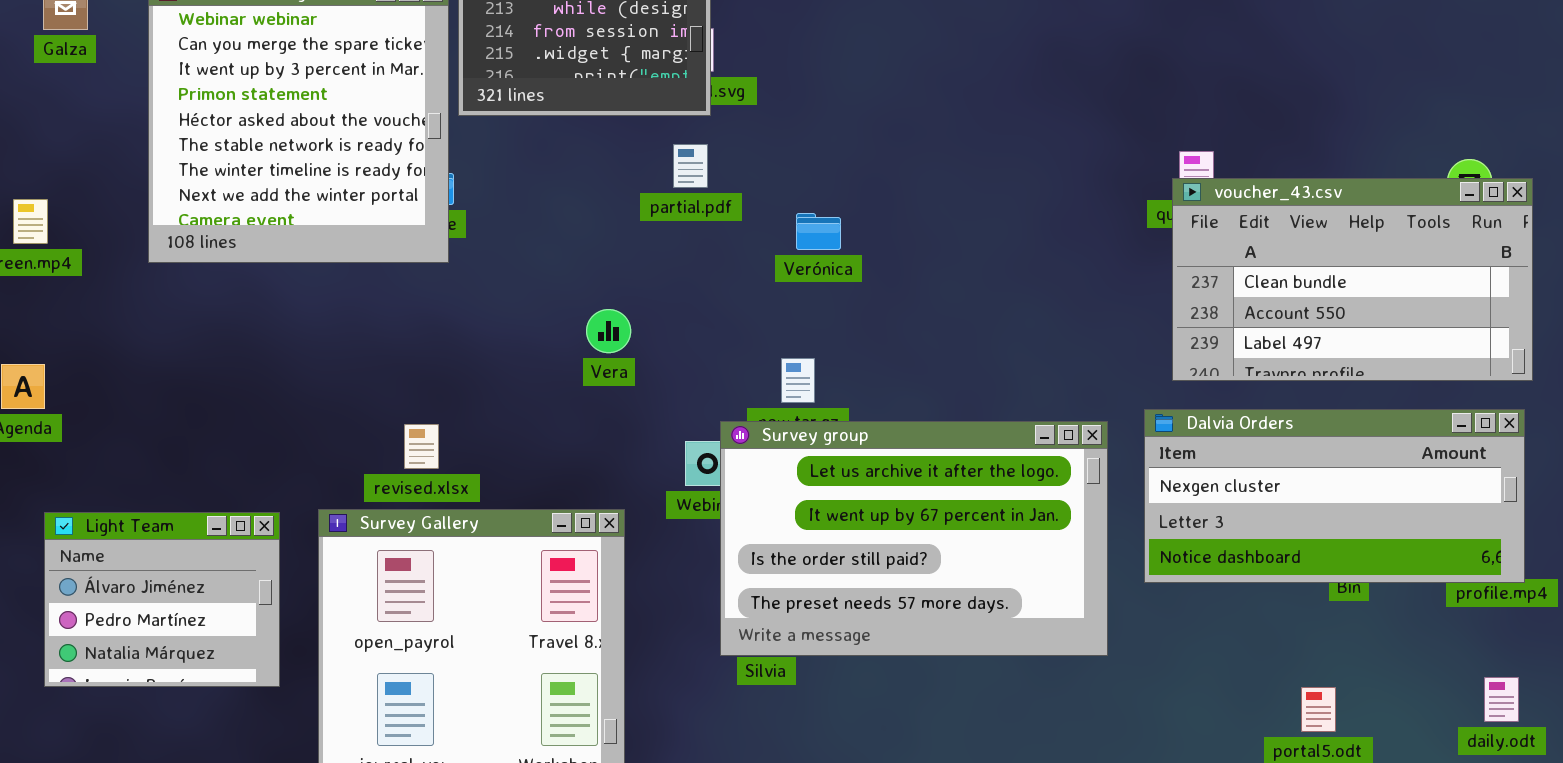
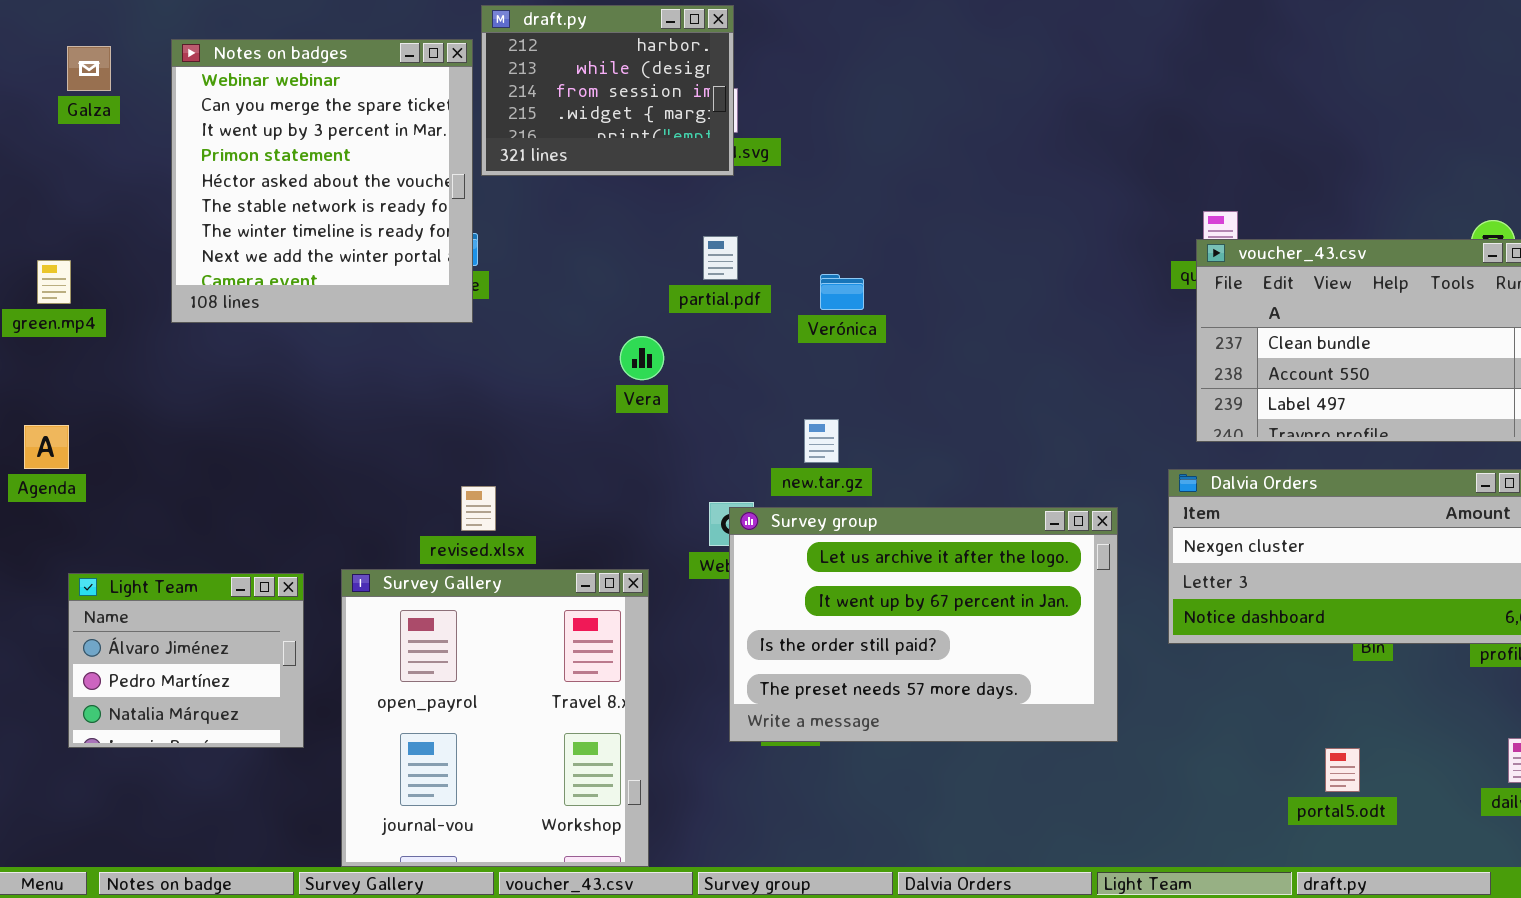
partial.pdf: [673,144,708,188] -> [703,236,738,280], moved
Vera: [586,309,631,353] -> [620,336,664,380], moved
Survey group: [720,421,1108,656] -> [729,507,1118,742], moved
revised.xlsx: [404,424,439,469] -> [461,486,496,531], moved

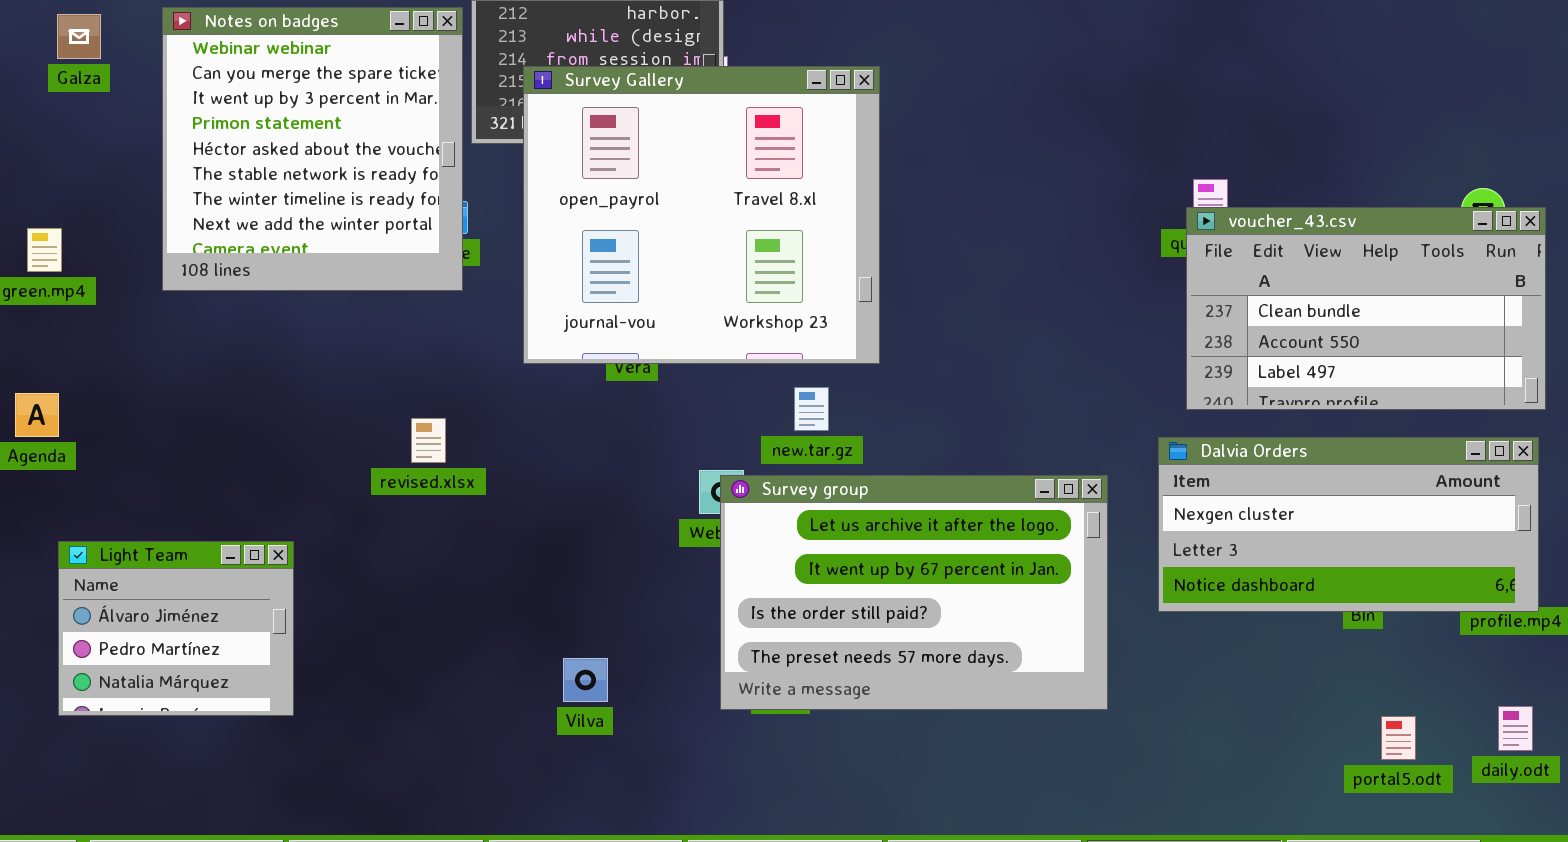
revised.xlsx: [461,486,496,531] -> [411,418,446,463], moved
Survey Gallery: [341,569,649,867] -> [523,66,880,364], moved, resized
portal5.odt: [1325,748,1360,792] -> [1381,716,1416,760], moved

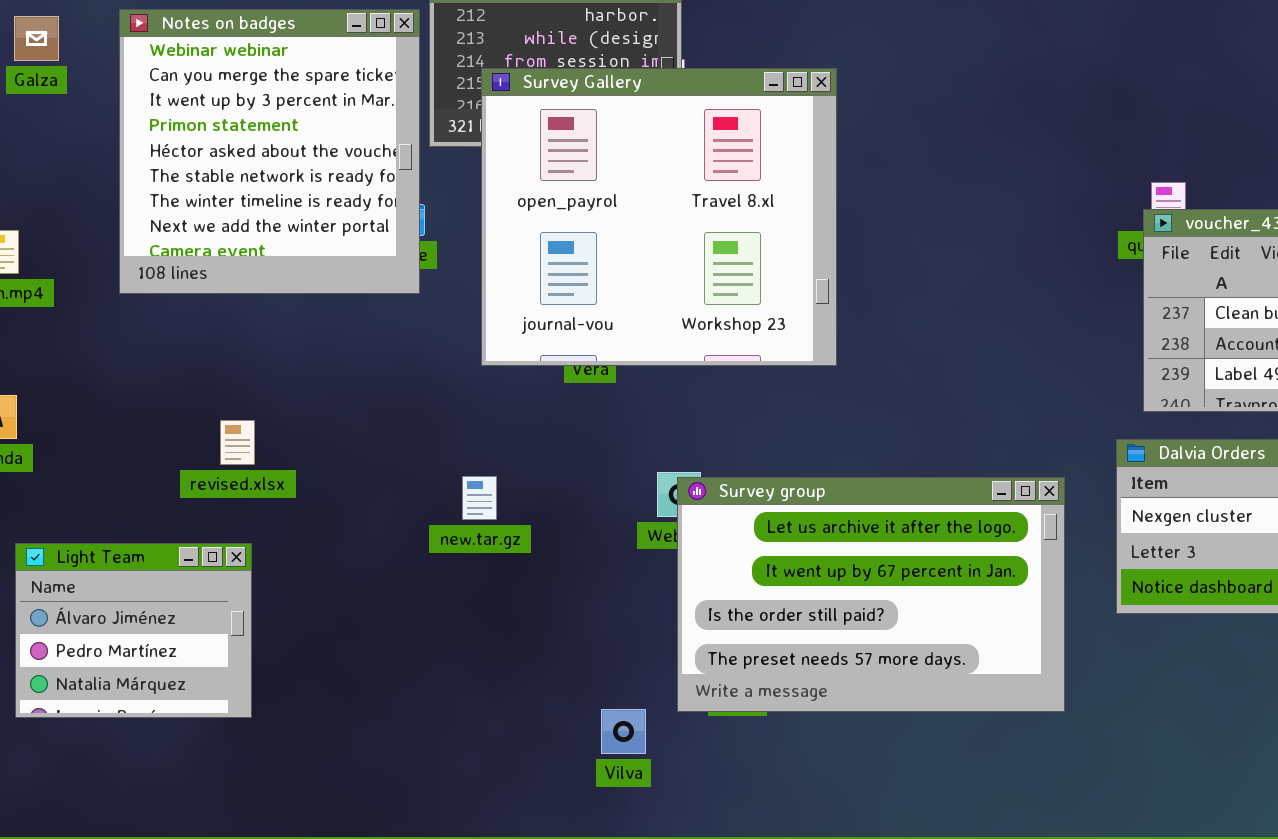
new.tar.gz: [794,387,829,431] -> [462,476,497,520], moved
revised.xlsx: [411,418,446,463] -> [220,420,255,465], moved
Vilva: [563,658,608,702] -> [601,709,646,754], moved

